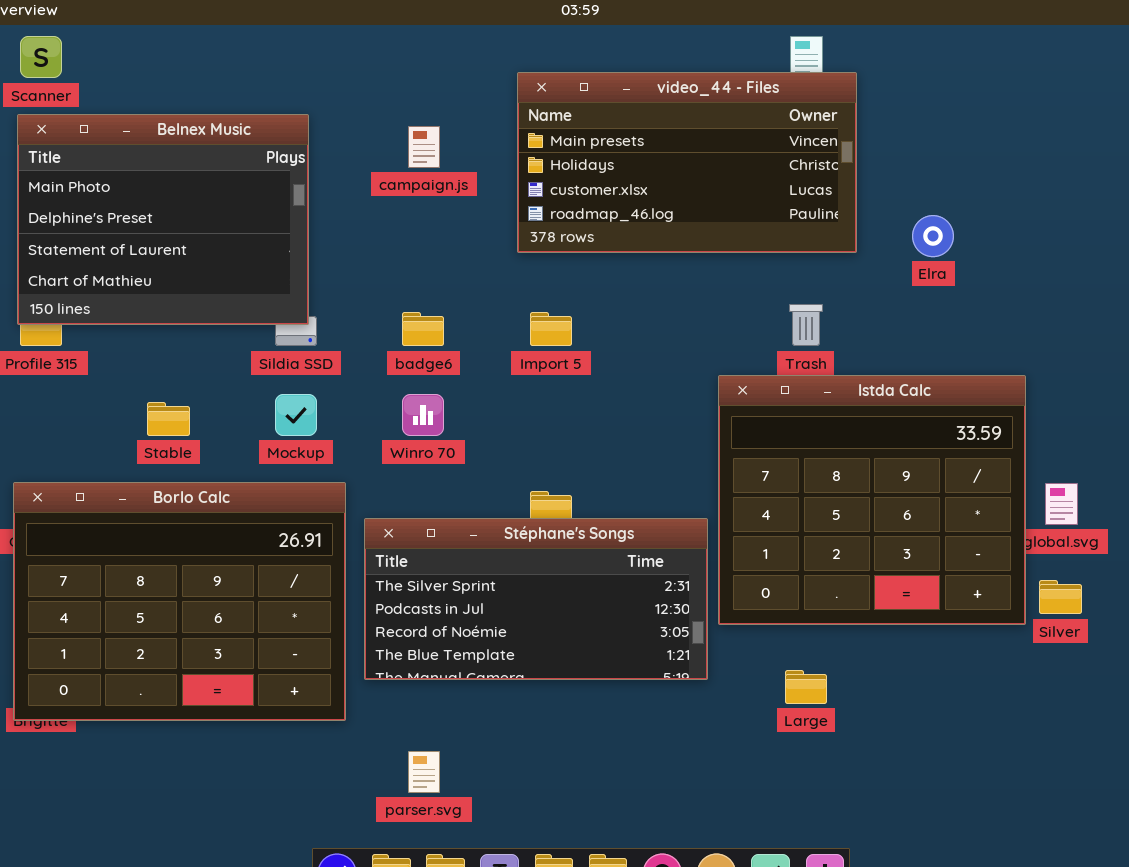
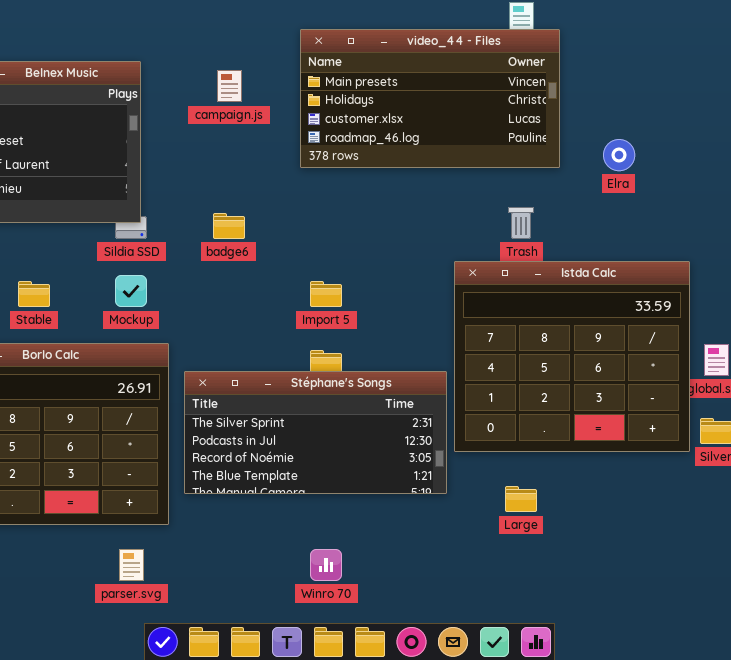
Import 5: [530,312,572,346] -> [310,281,342,307], moved
Winro 70: [402,394,444,436] -> [310,549,342,581], moved
parser.svg: [408,751,440,793] -> [119,549,144,581], moved

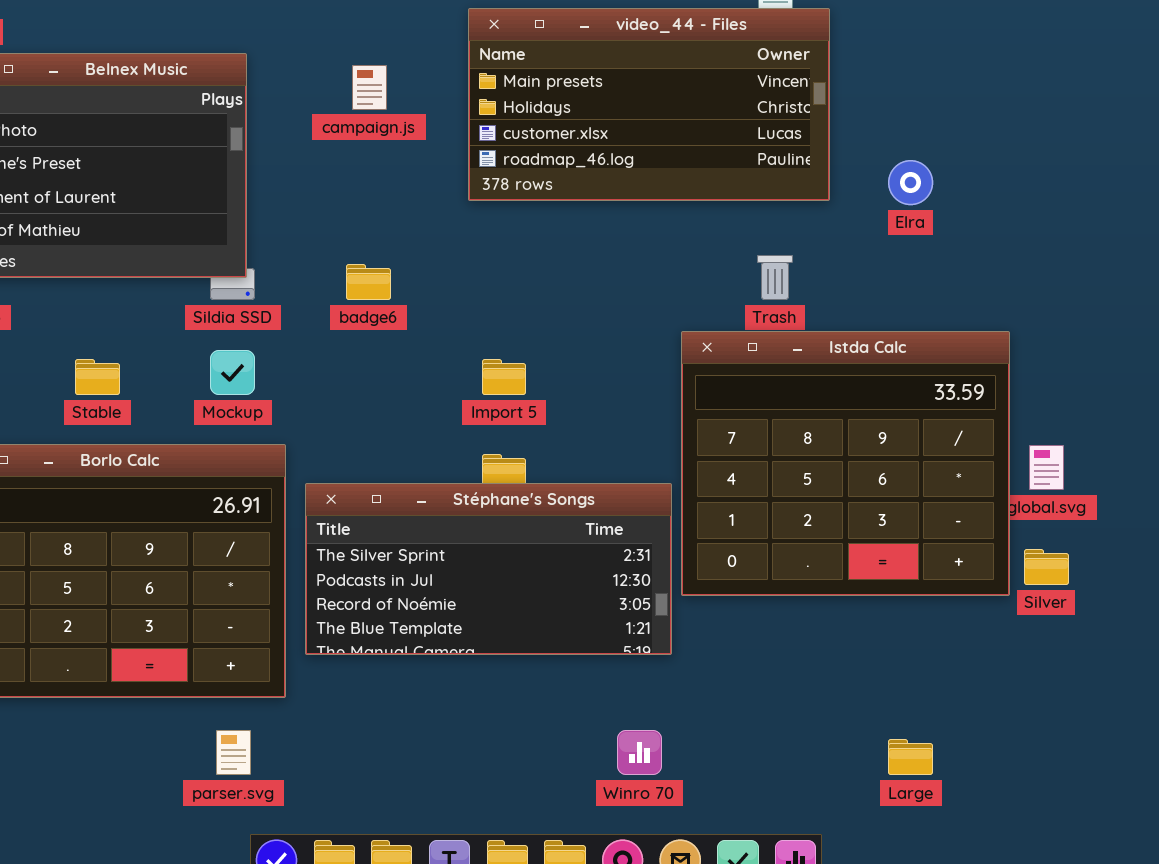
Large: [505,486,537,512] -> [888,739,933,775], moved
Winro 70: [310,549,342,581] -> [617,730,662,775], moved

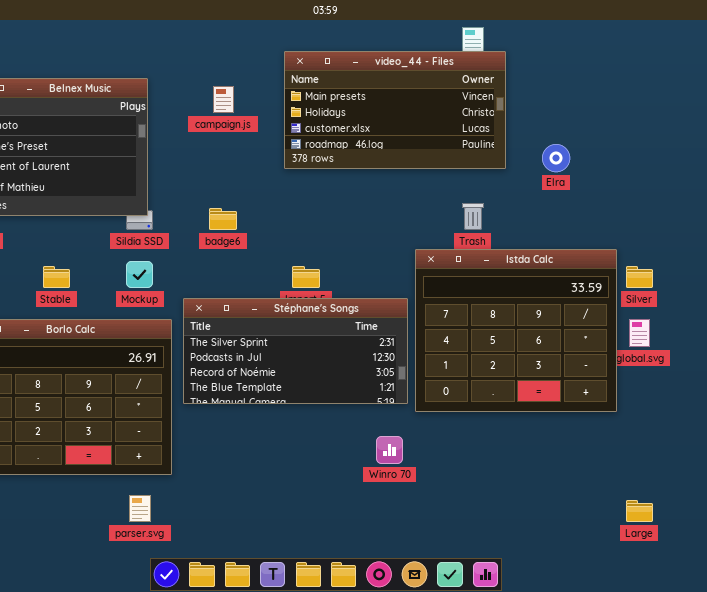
Stéphane's Songs: [305,483,672,655] -> [183,298,408,404], moved
Silver: [1024,549,1069,585] -> [626,266,653,288], moved
Winro 70: [617,730,662,775] -> [376,436,403,464], moved
Large: [888,739,933,775] -> [626,500,653,522], moved

